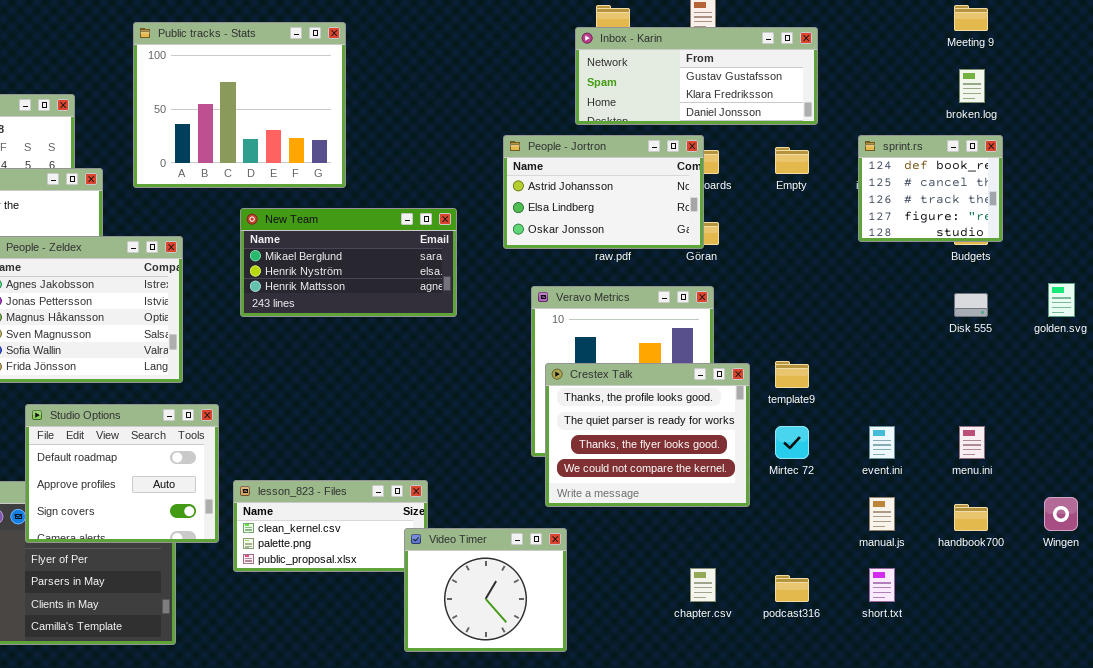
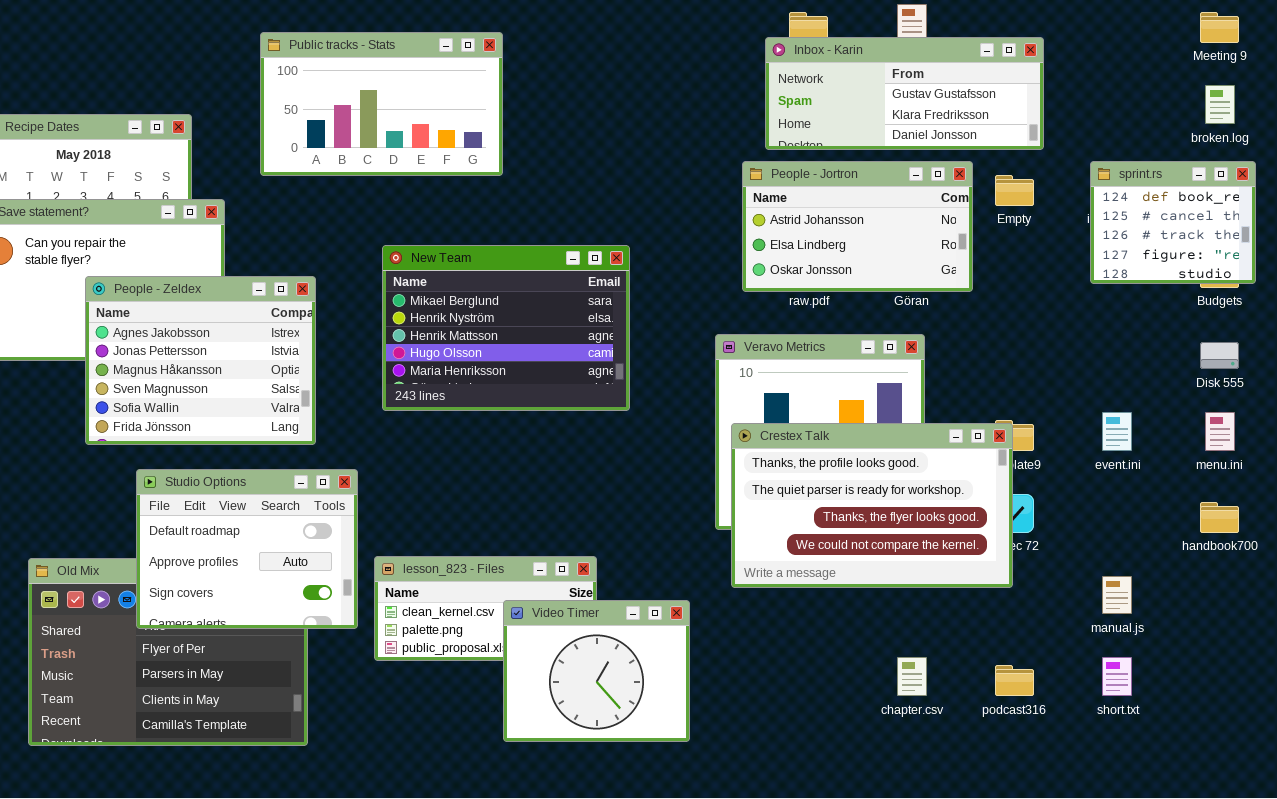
Public tracks - Stats: [133,22,346,188] -> [260,32,503,176], resized
People - Jortron: [503,135,704,249] -> [742,161,973,292], moved
New Team: [240,208,457,317] -> [382,245,630,411], resized
Crestex Talk: [545,363,750,507] -> [731,423,1013,588], resized
event.ini: [869,426,895,459] -> [1102,412,1132,451], moved
menu.ini: [959,426,985,459] -> [1205,412,1235,451], moved
handbook700: [954,504,988,531] -> [1200,502,1239,533], moved
Video Timer: [404,528,567,652] -> [503,600,690,742], moved

